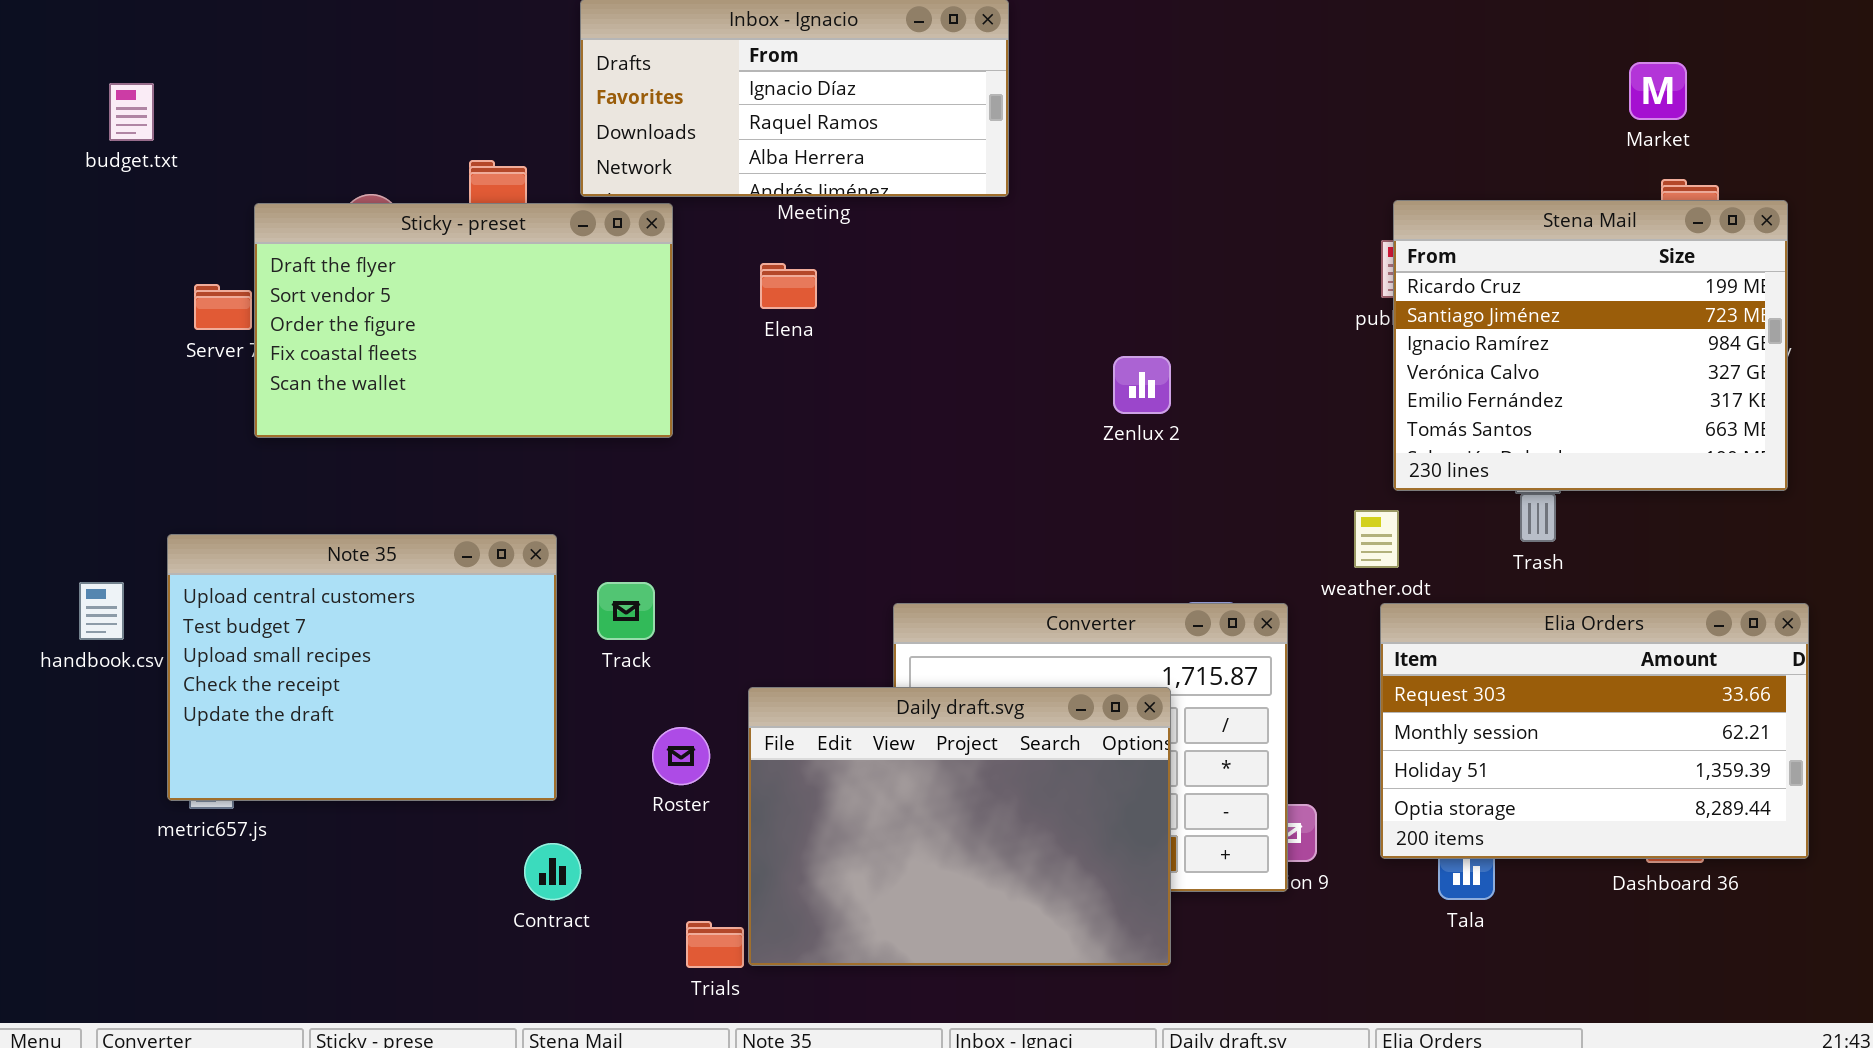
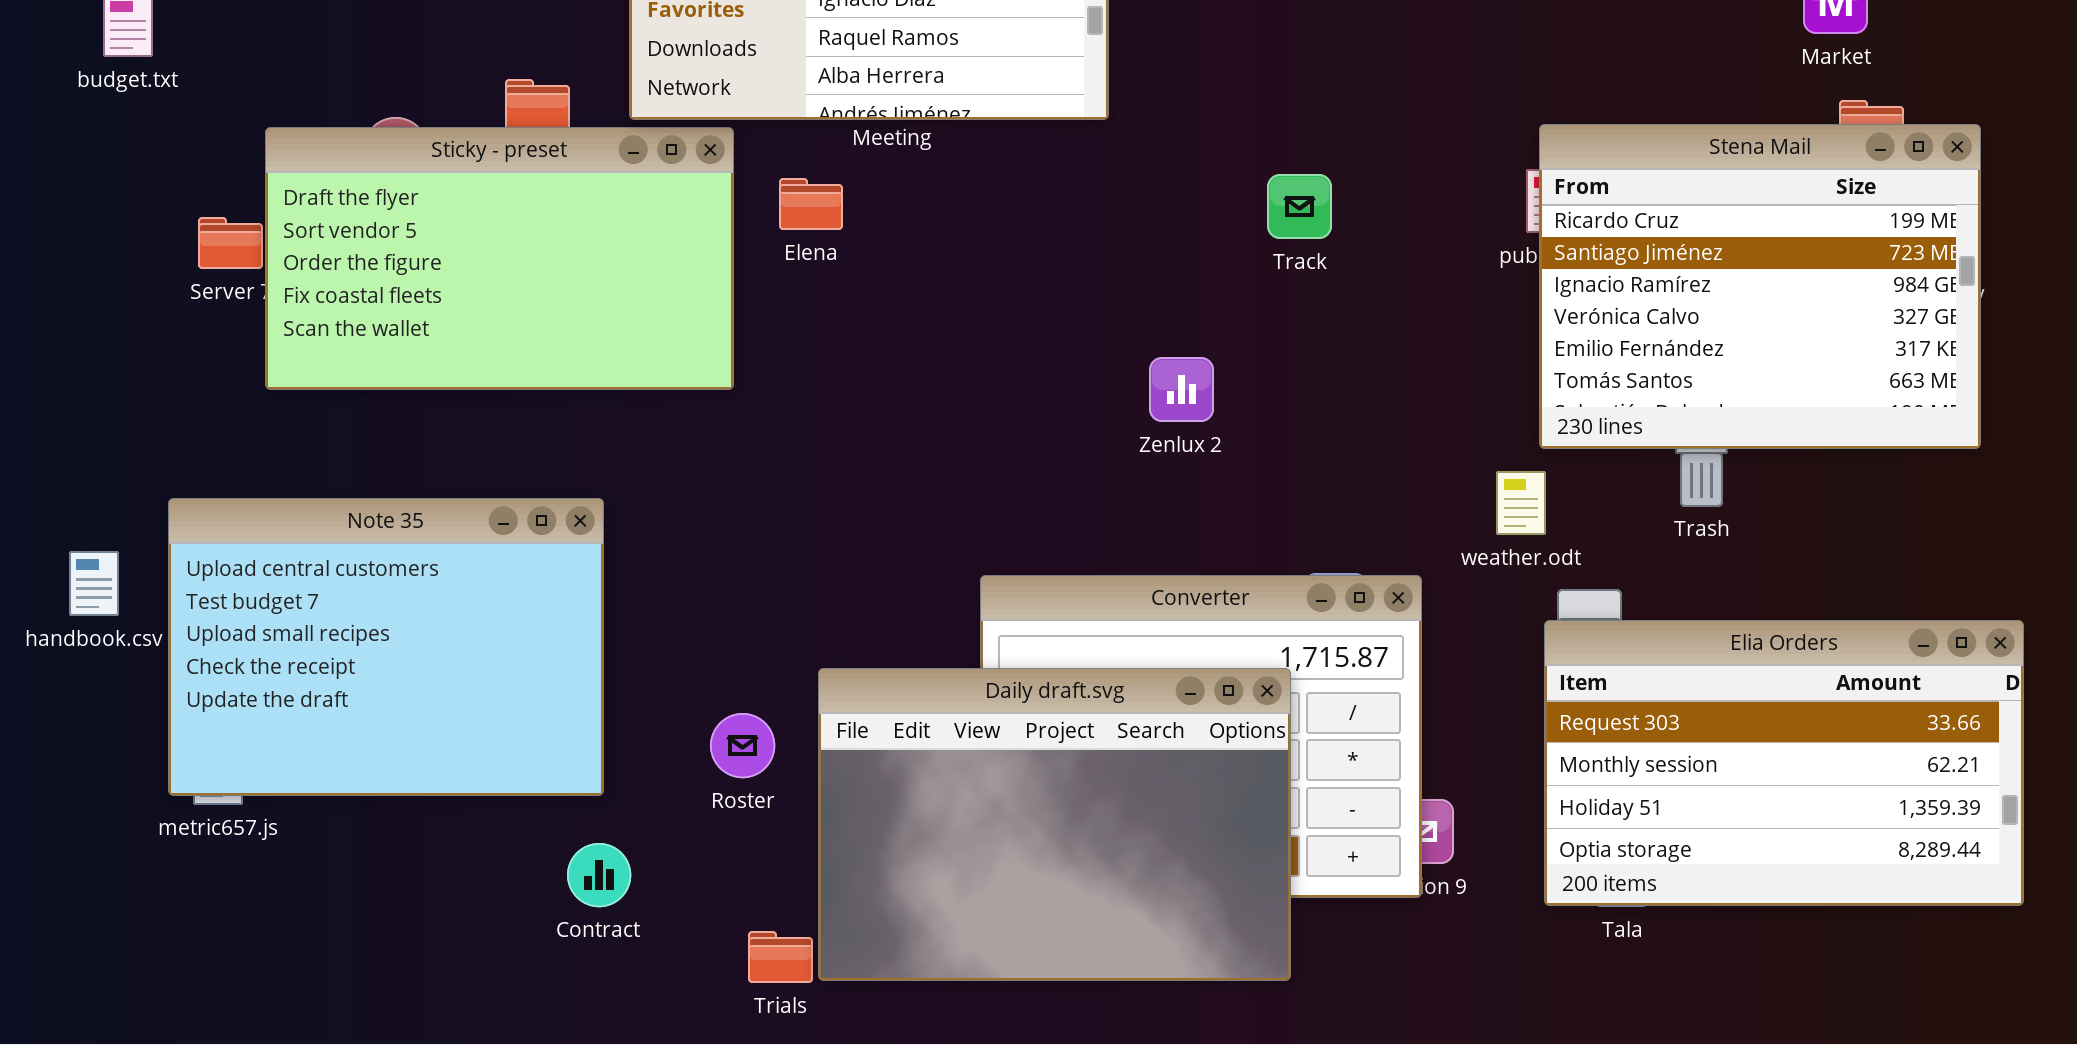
Elena: [760,263,817,309] -> [779,178,843,230], moved
Zenlux 2: [1113,356,1171,414] -> [1149,357,1214,422], moved
Track: [597,582,655,640] -> [1267,174,1332,239], moved
Elia Orders: [1380,603,1809,859] -> [1544,620,2024,906], moved

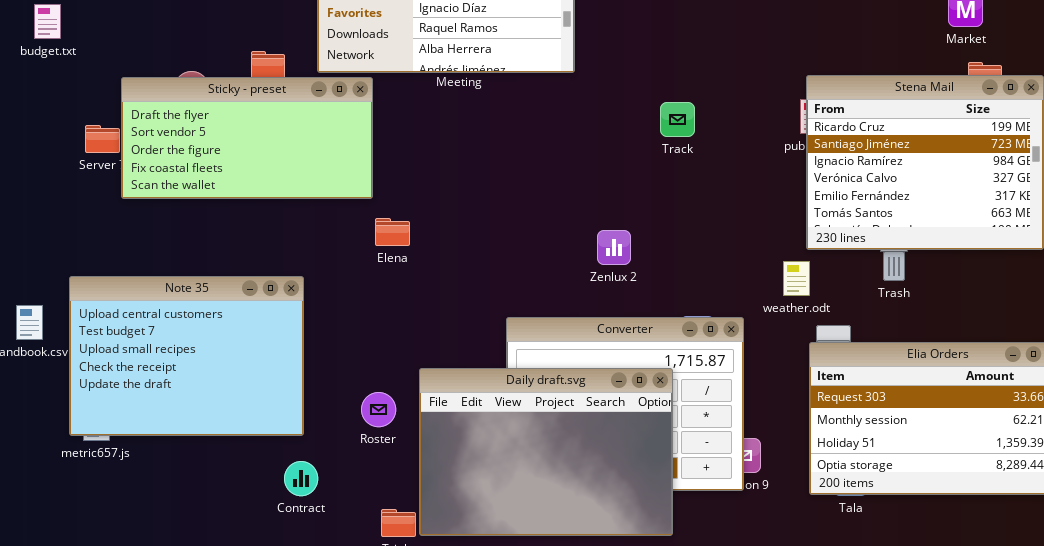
Sticky - preset: [265,127,734,390] -> [121,77,373,199], resized
Elena: [779,178,843,230] -> [375,218,410,246], moved
Zenlux 2: [1149,357,1214,422] -> [597,230,631,265], moved

